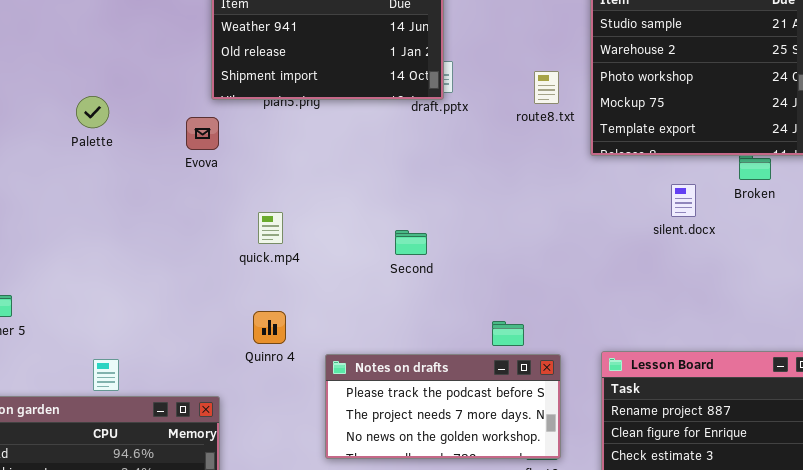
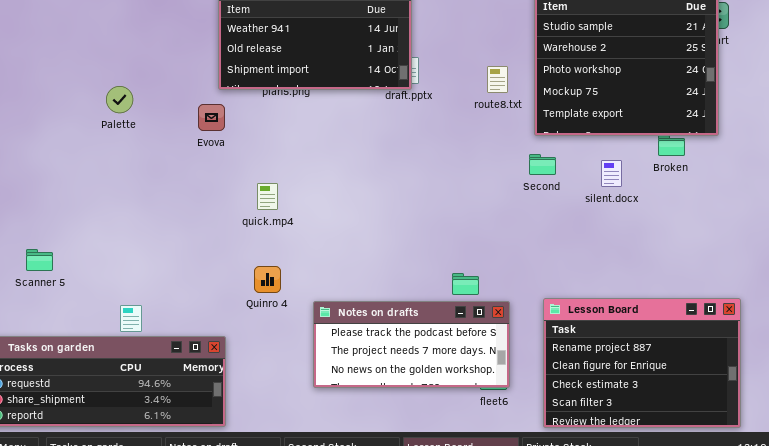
Second: [395,230,427,255] -> [529,154,556,175], moved

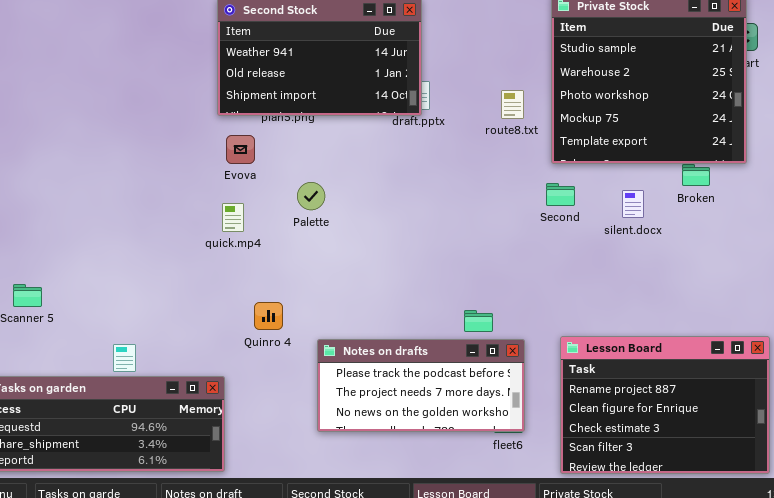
Palette: [106,86,133,113] -> [297,182,325,210], moved
Evova: [198,104,225,131] -> [226,135,255,164], moved
quick.mp4: [257,183,278,210] -> [222,203,244,232], moved

